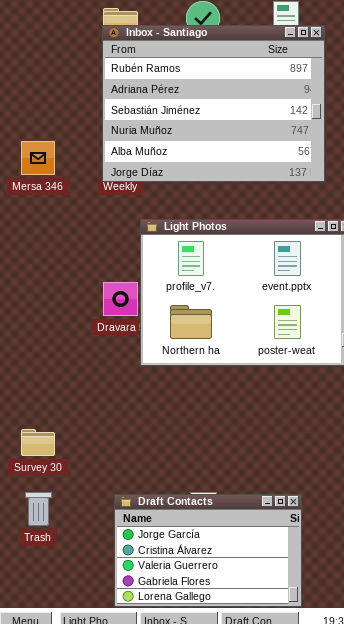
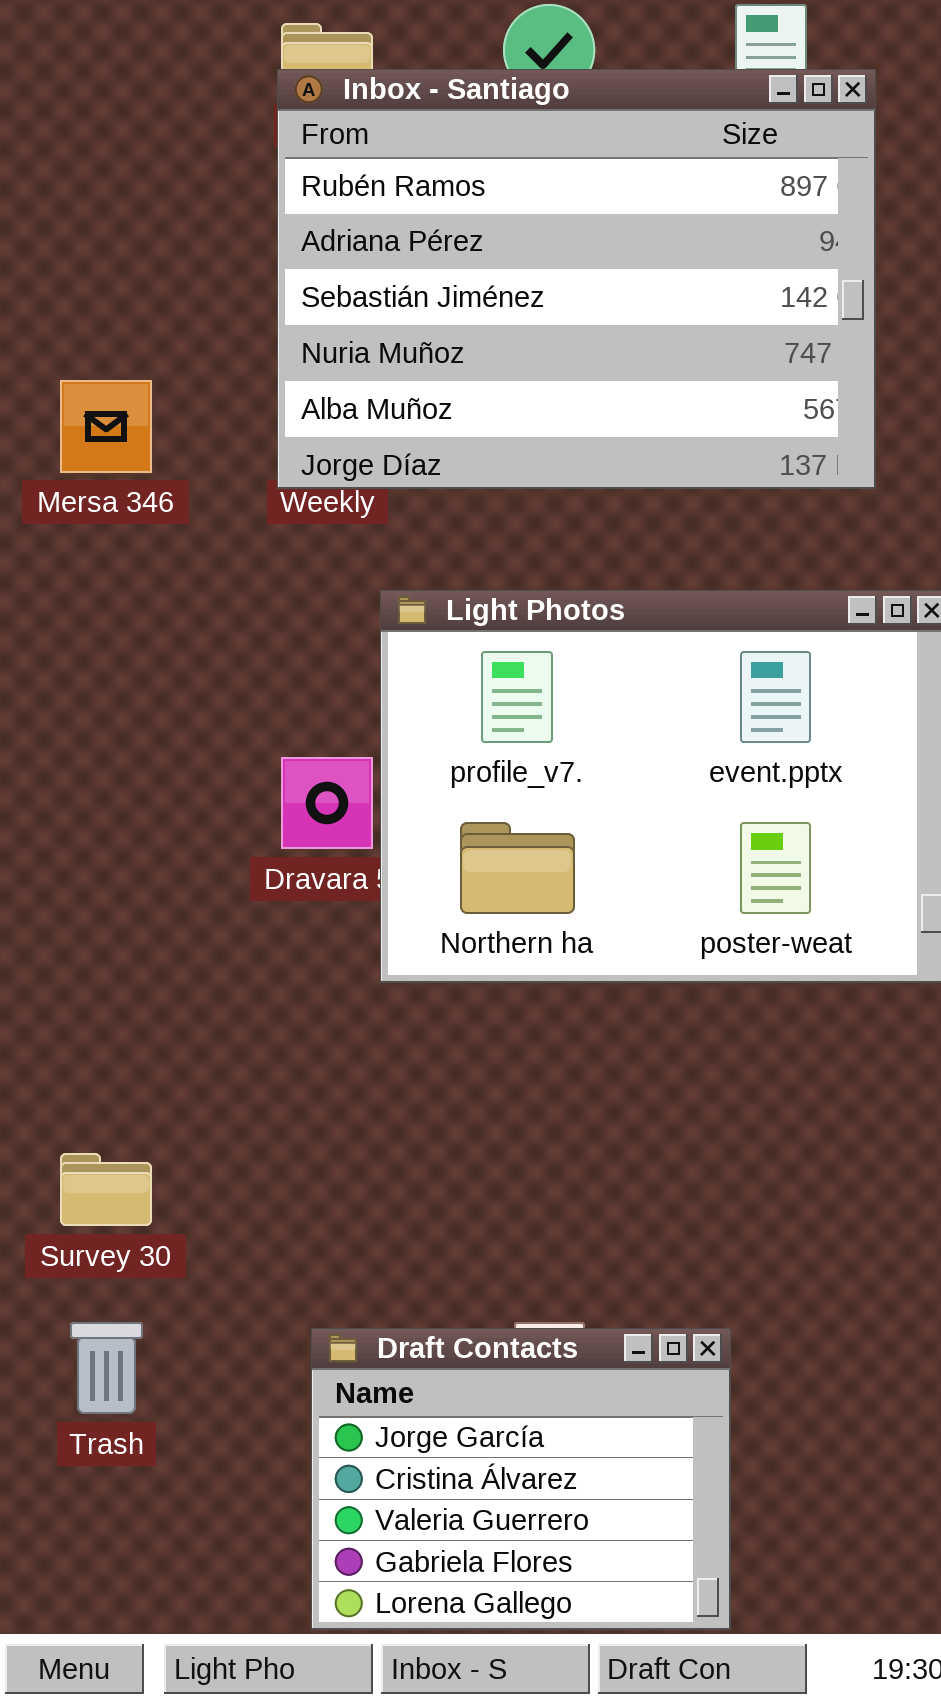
Draft Contacts: [114,494,302,607] -> [311,1328,731,1630], resized

